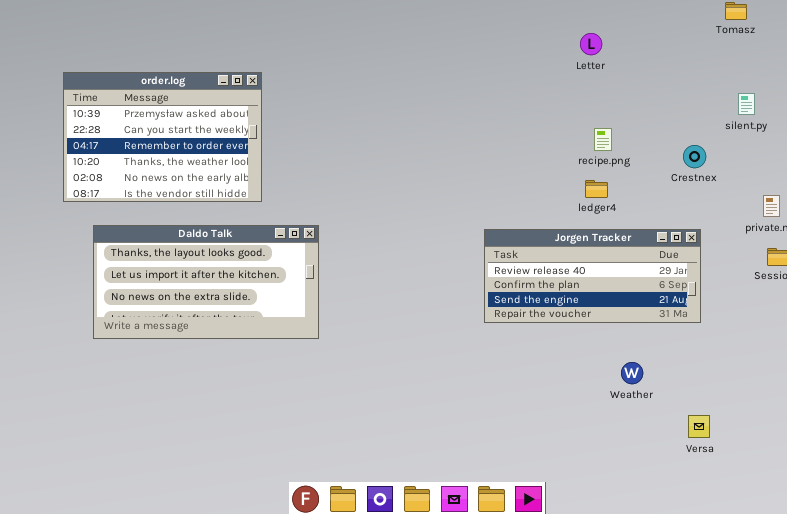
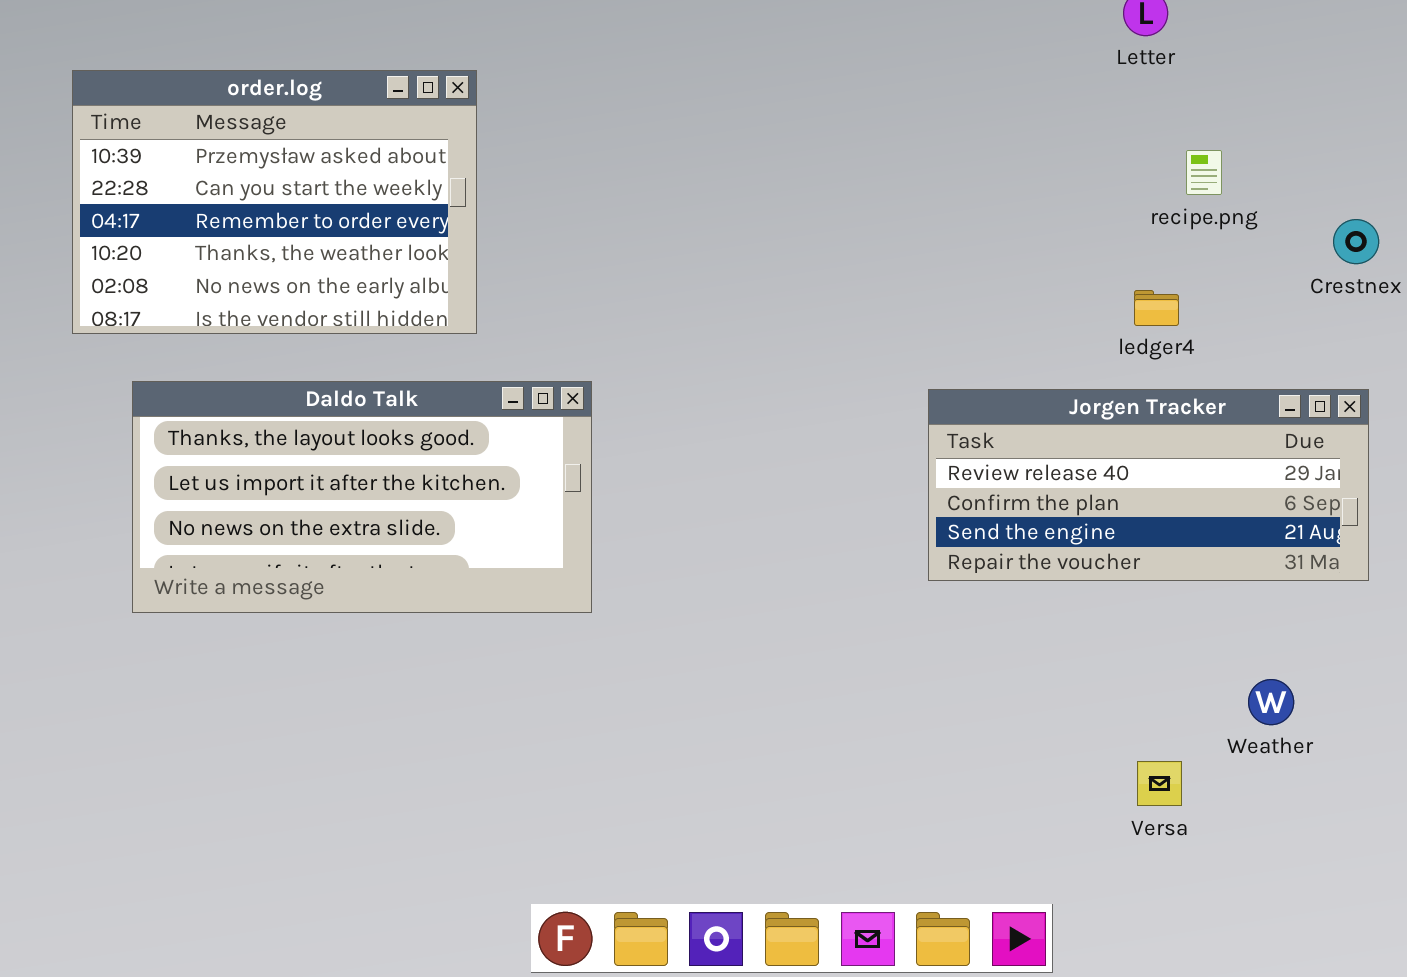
recipe.png: [594,128,612,151] -> [1186,150,1222,195], moved
Weather: [621,362,643,384] -> [1248,679,1294,725], moved
Versa: [688,415,710,438] -> [1137,761,1182,806], moved

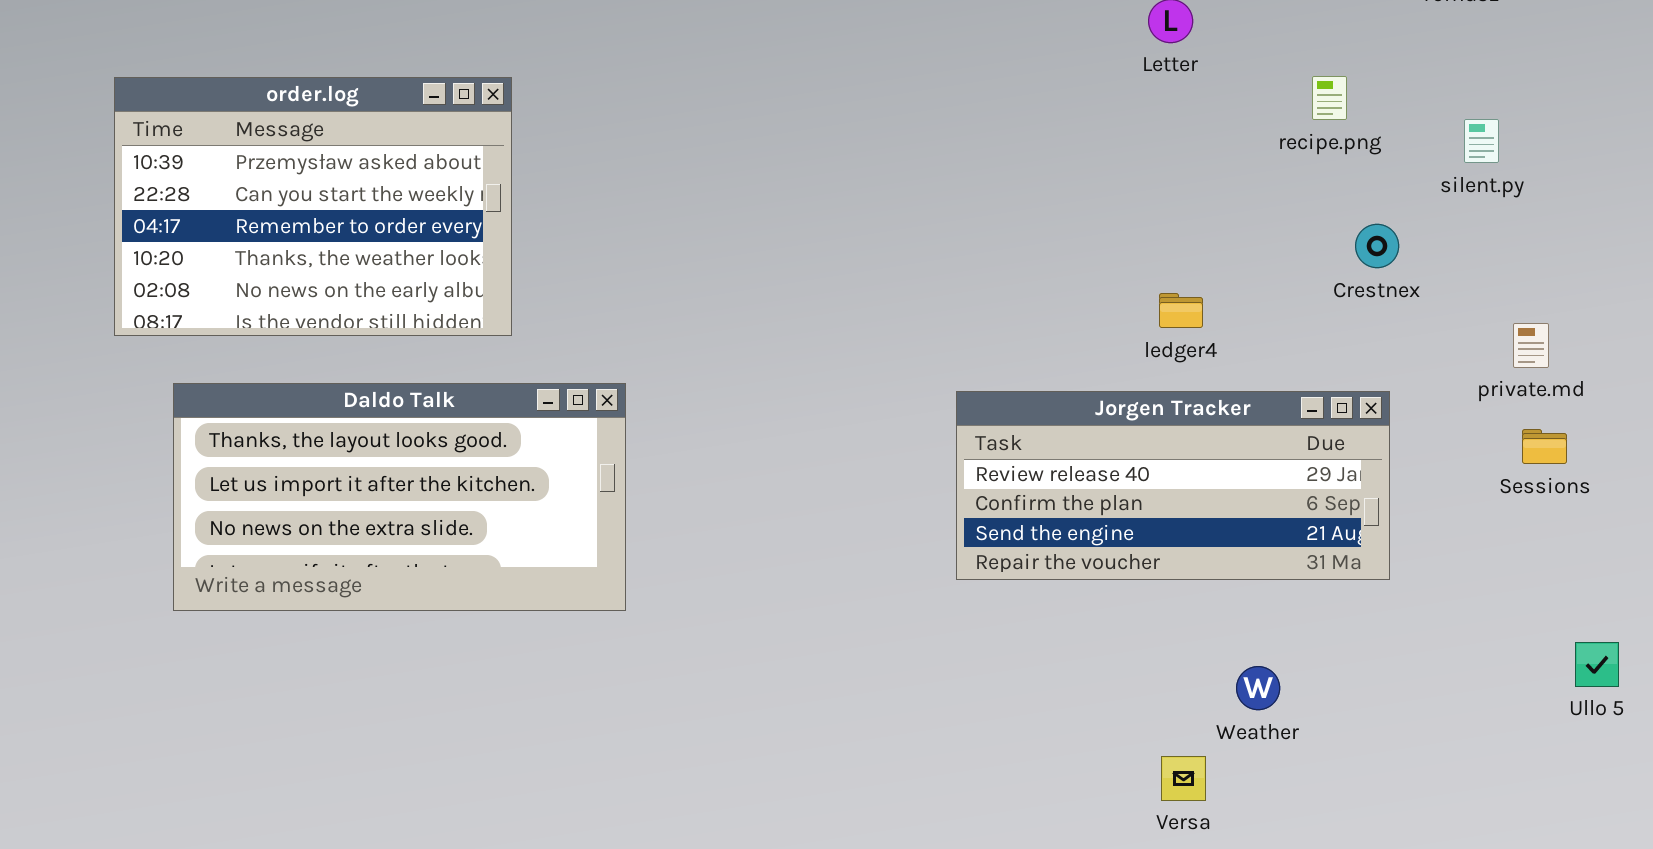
recipe.png: [1186,150,1222,195] -> [1312,76,1347,120], moved
Weather: [1248,679,1294,725] -> [1236,666,1280,710], moved

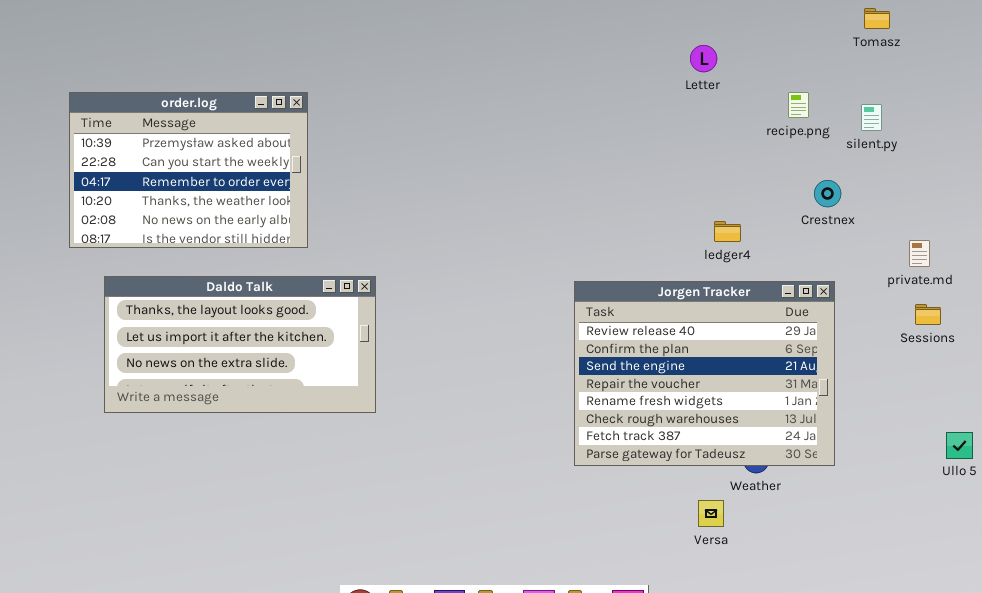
silent.py: [1464,119,1499,163] -> [861,104,882,131], moved
ledger4: [1159,293,1203,328] -> [714,221,741,242], moved
Jorgen Tracker: [956,391,1390,580] -> [574,281,835,466], resized

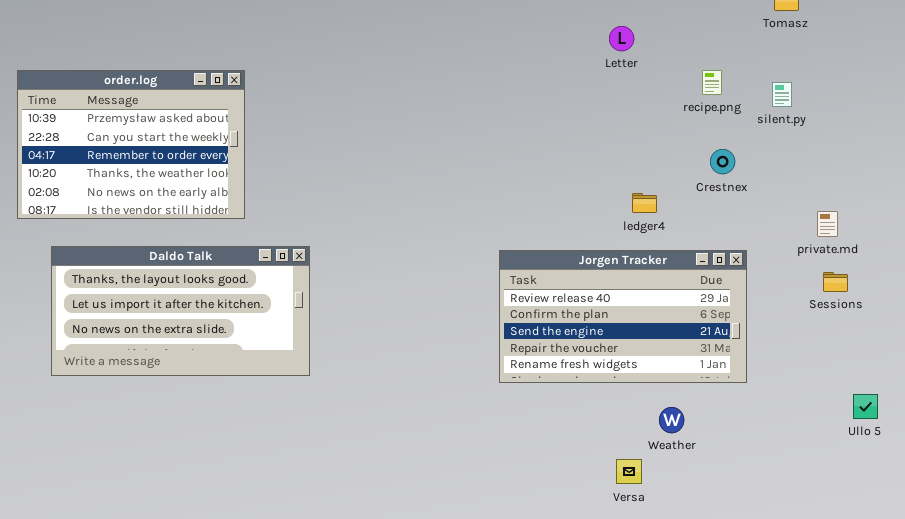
Crestnex: [814,180,841,207] -> [710,149,735,174], moved
Jorgen Tracker: [574,281,835,466] -> [499,250,747,383], resized

